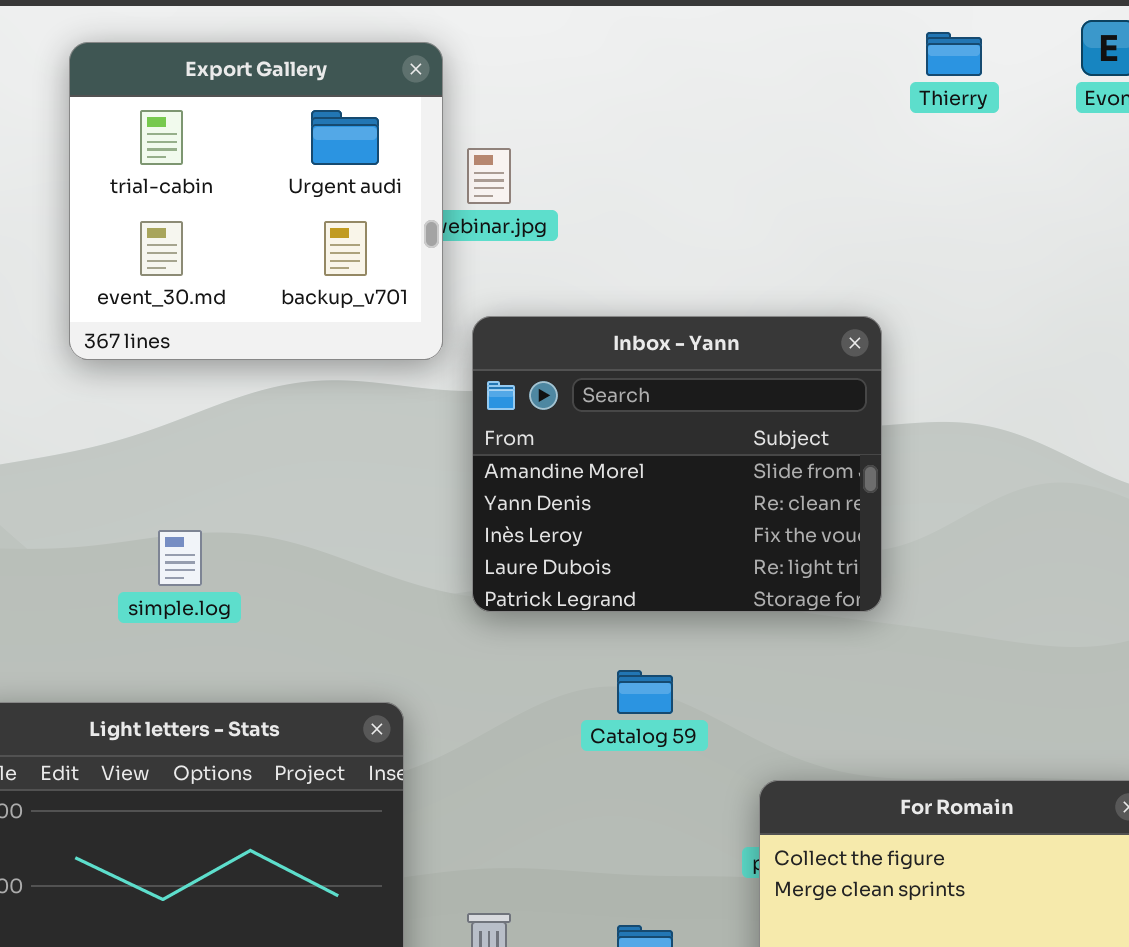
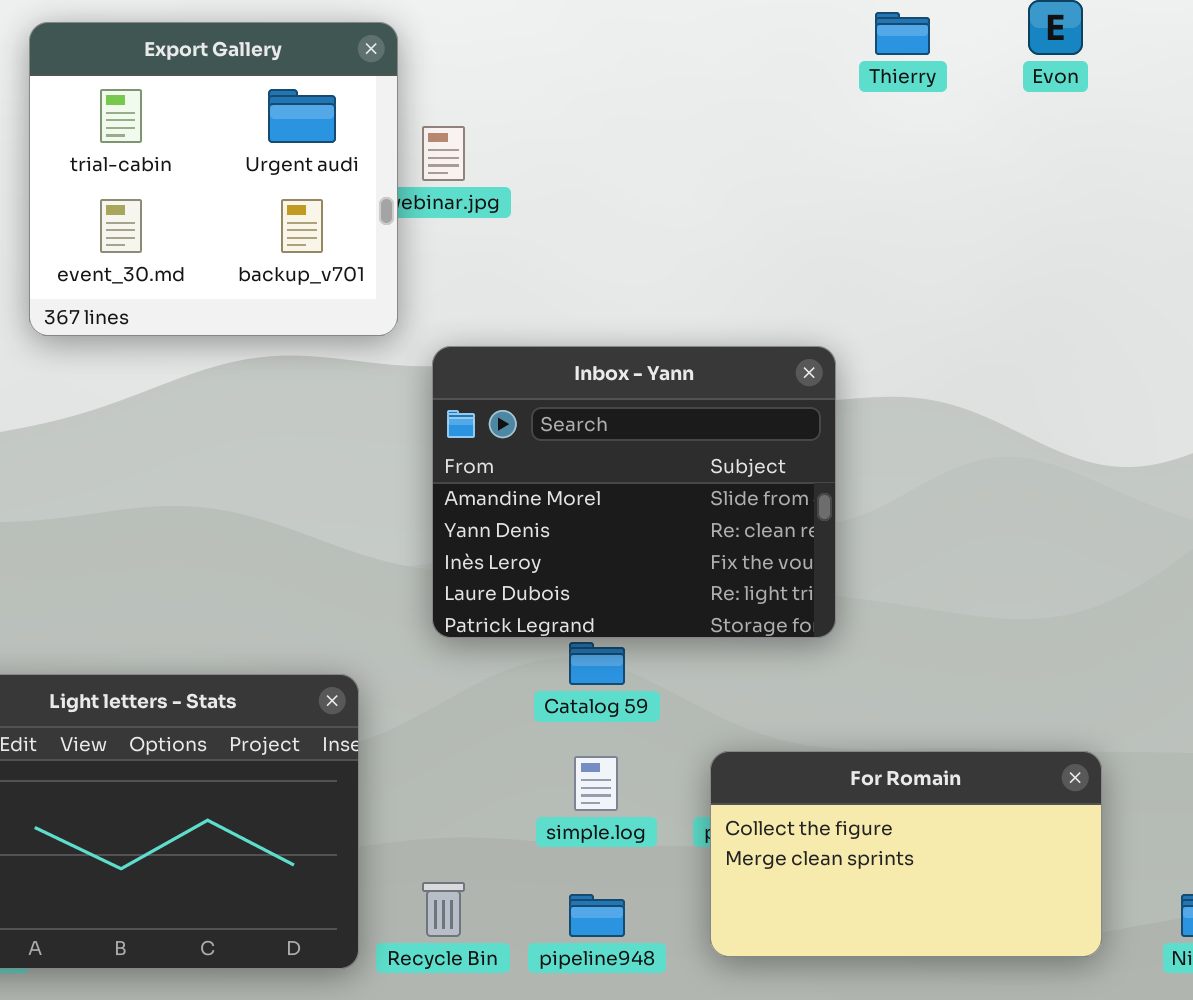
Inbox - Yann: [472,316,882,612] -> [432,346,836,638], moved
simple.log: [158,530,202,586] -> [574,756,618,811], moved

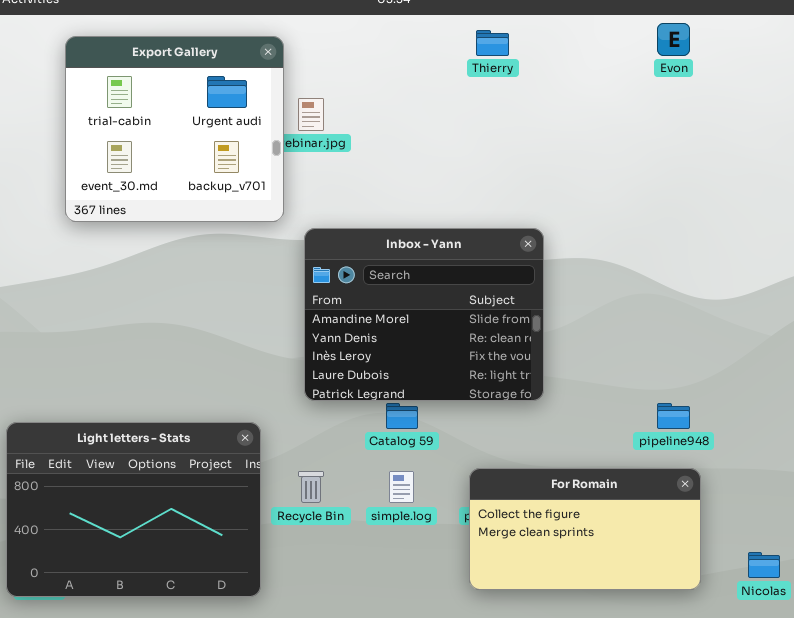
Thierry: [875,12,930,55] -> [476,30,509,56], moved
Recycle Bin: [422,882,465,937] -> [298,471,324,503], moved
pipeline948: [569,894,625,937] -> [657,403,690,429], moved

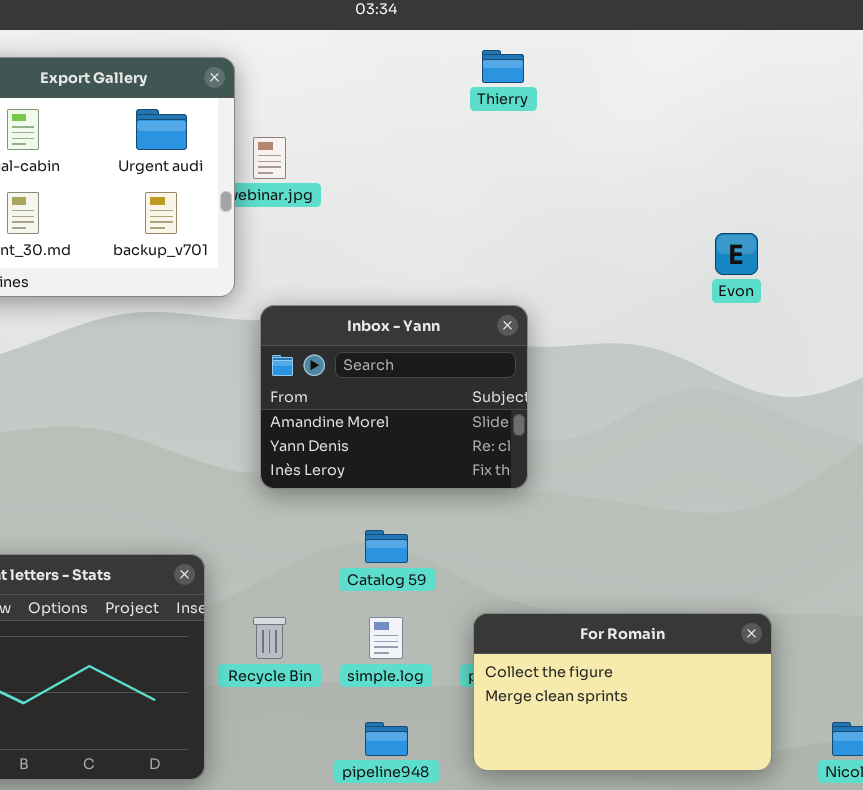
Evon: [657,23,690,56] -> [715,233,758,275], moved
Inbox - Yann: [304,228,544,401] -> [260,305,528,489], resized
pipeline948: [657,403,690,429] -> [365,722,408,756], moved

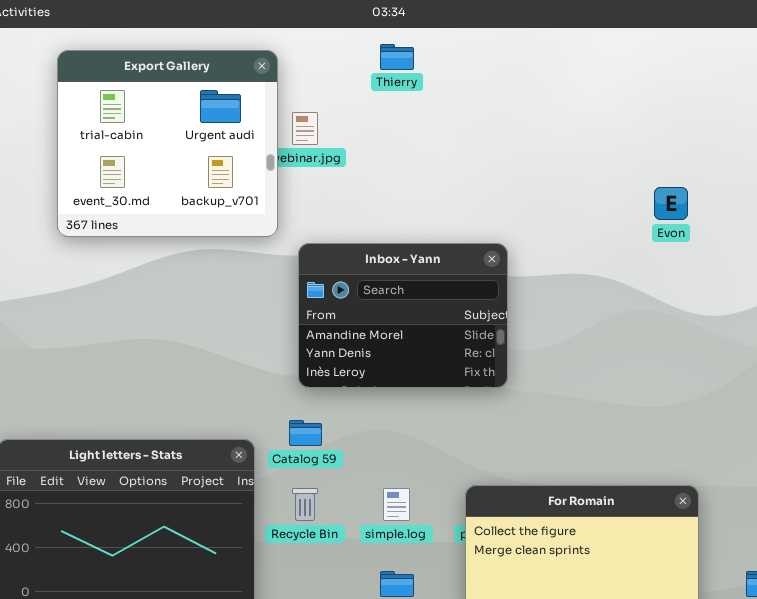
Thierry: [482,50,524,83] -> [380,44,414,70], moved
Catalog 59: [365,530,408,563] -> [289,420,322,446], moved

